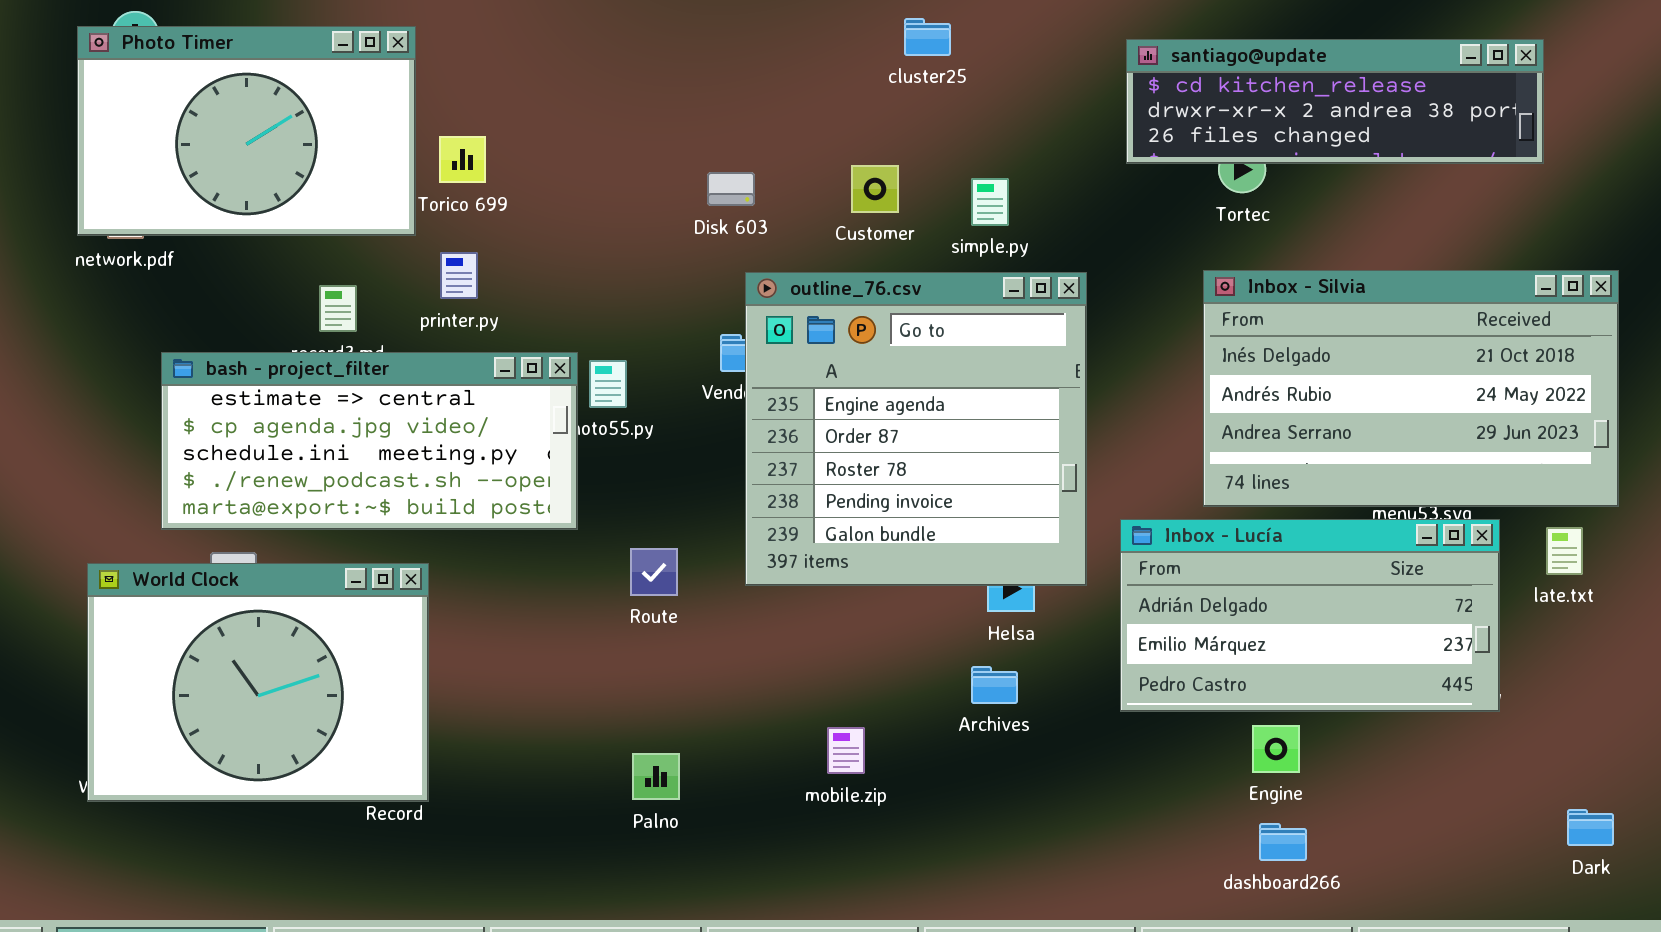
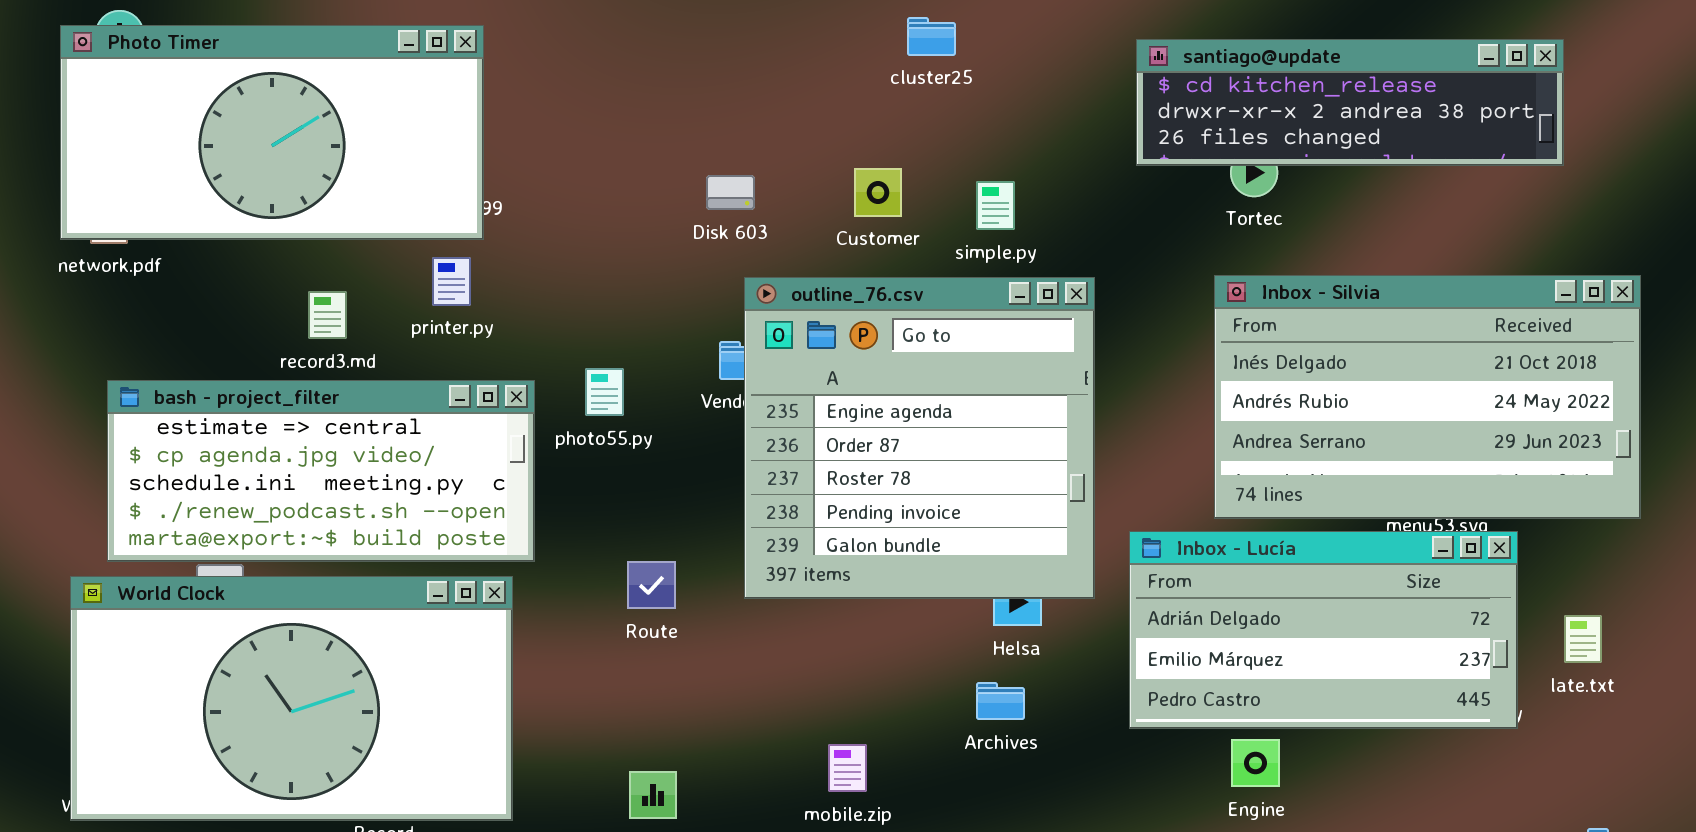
Photo Timer: [77,26,416,236] -> [60,25,484,240], resized
bash - project_filter: [161,352,578,530] -> [107,380,535,562], moved
late.txt: [1546,527,1583,575] -> [1564,615,1602,663], moved
World Clock: [87,563,429,802] -> [70,576,513,821], resized
Engine: [1252,725,1300,773] -> [1231,739,1280,787], moved

